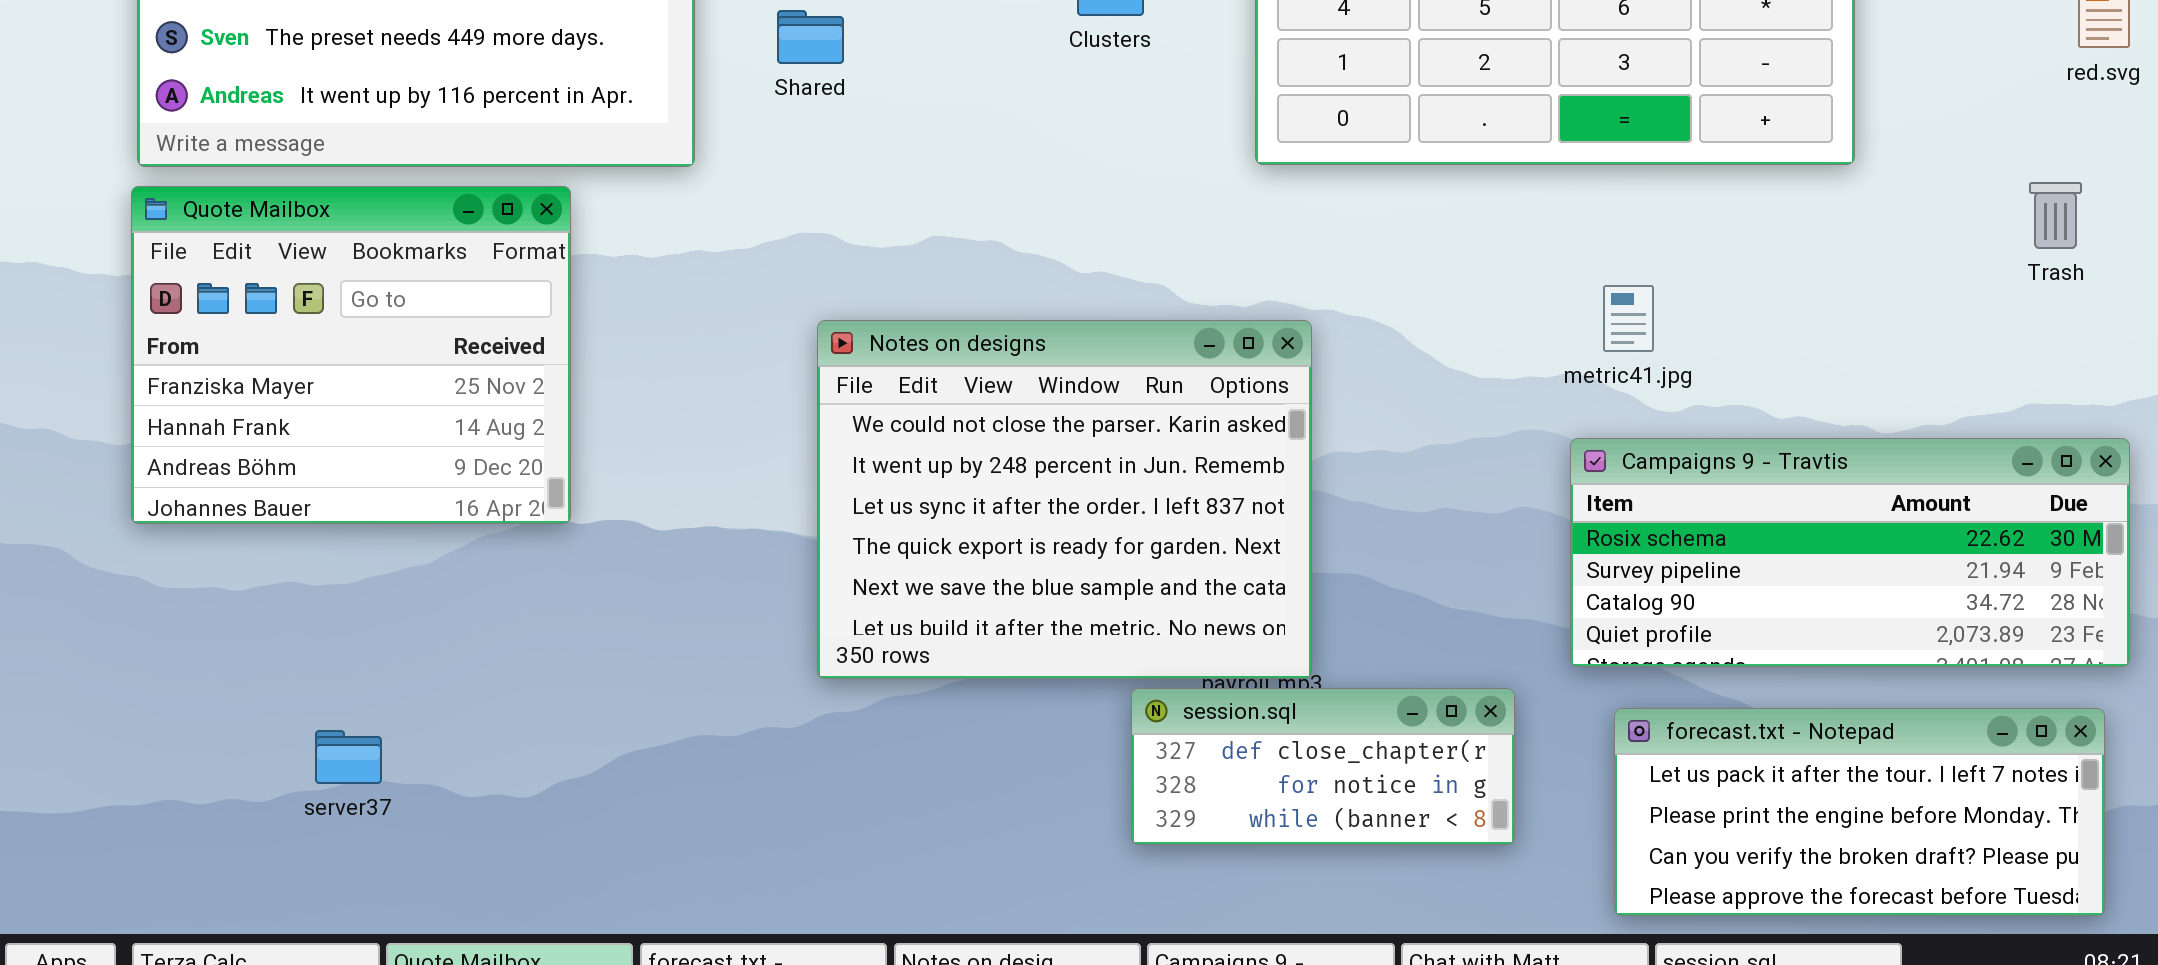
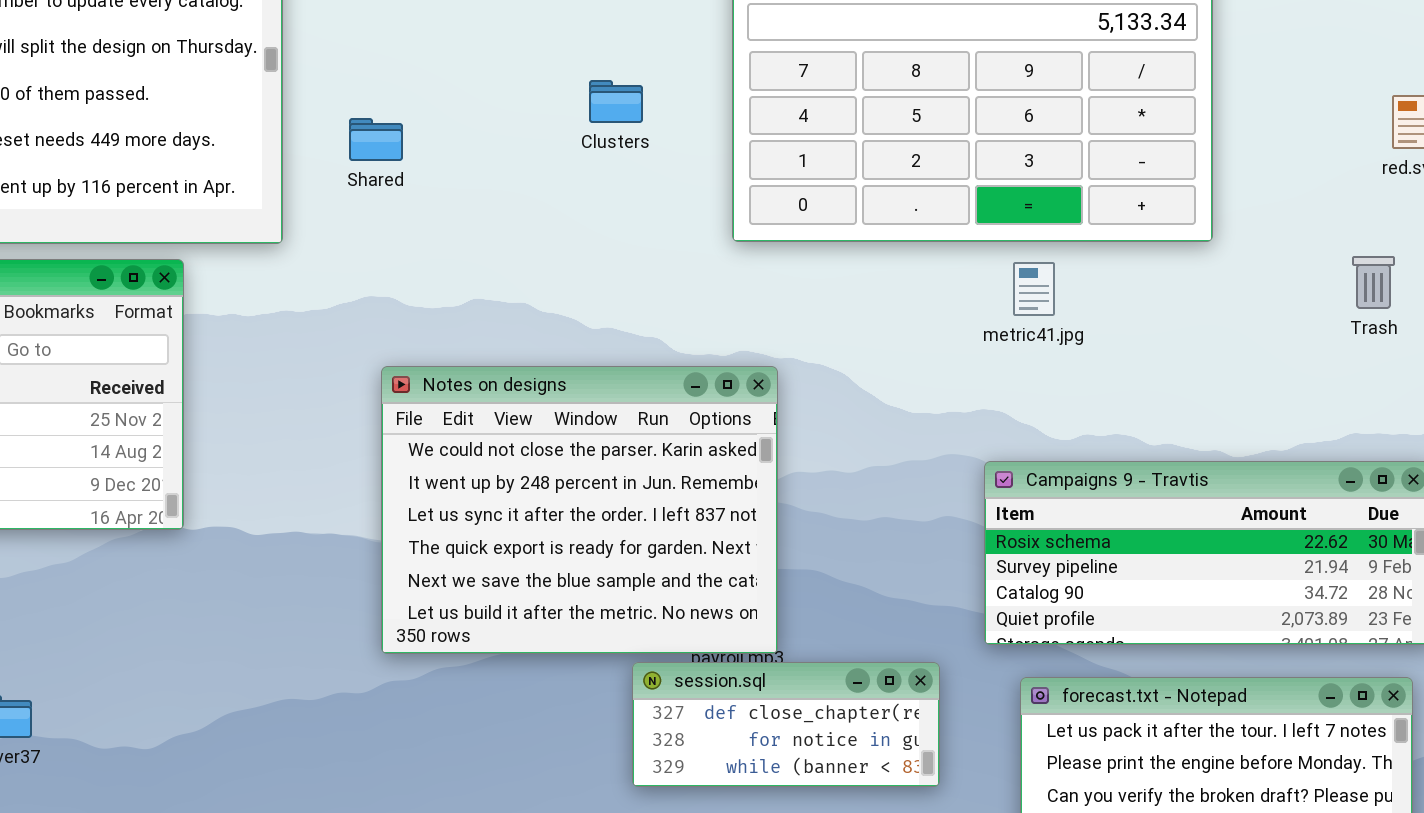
metric41.jpg: [1603,285,1654,352] -> [1013,262,1055,316], moved

